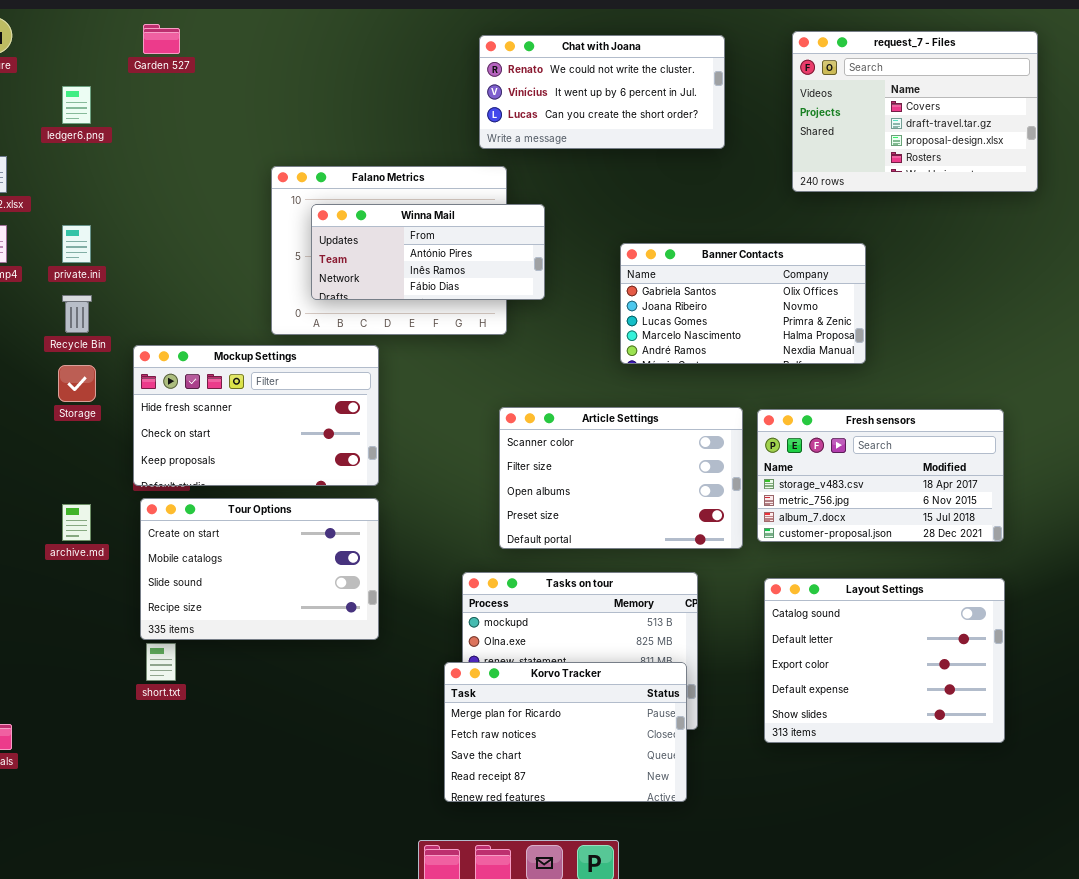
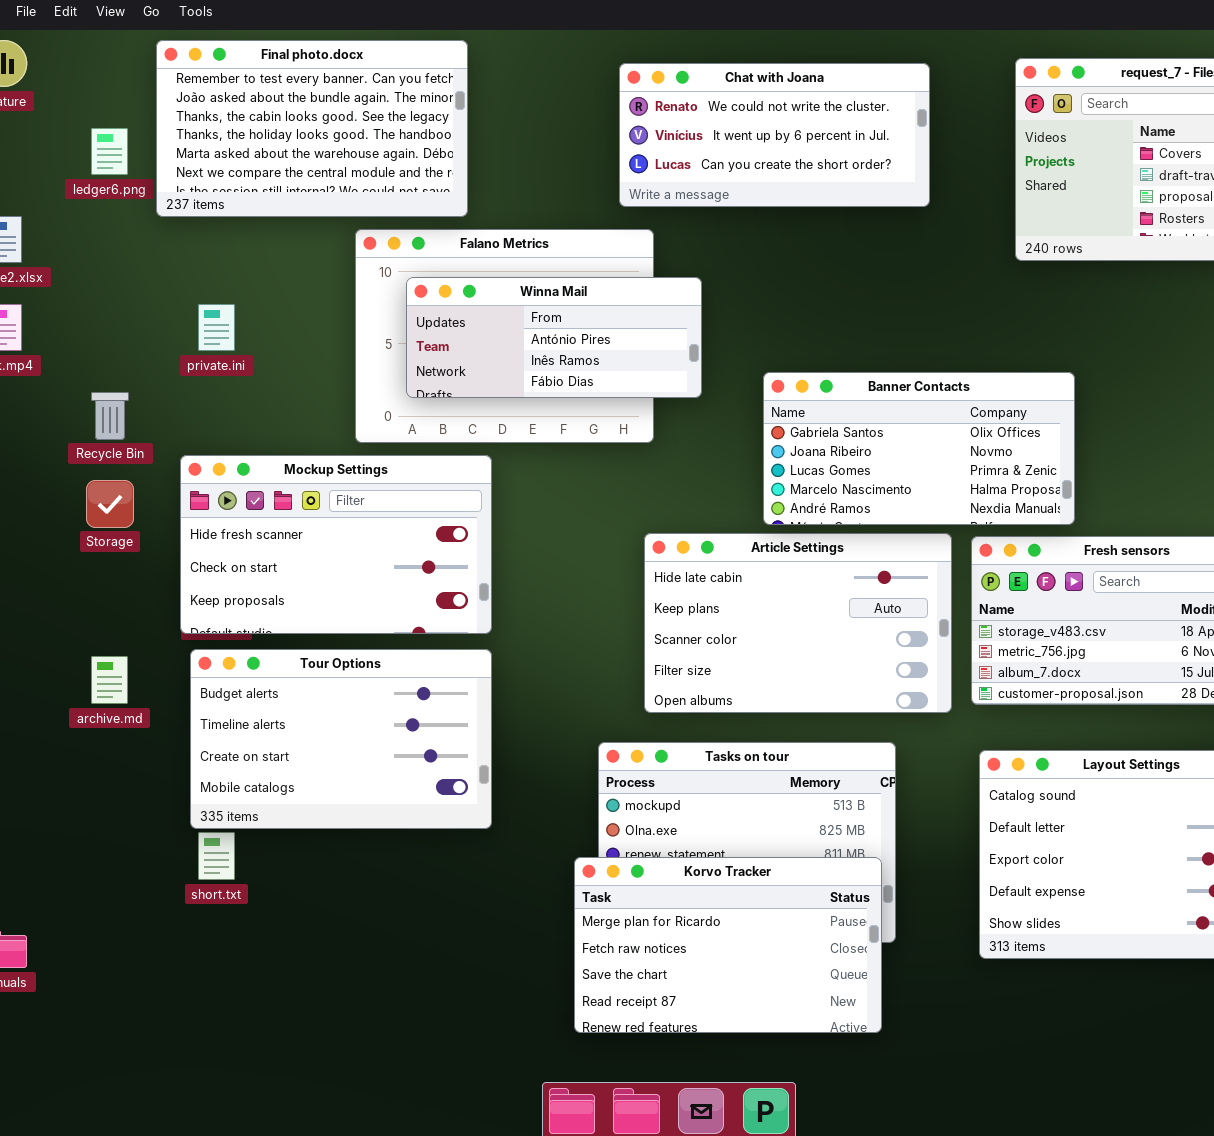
Final photo.docx: none -> [156,40,468,217], opened
private.ini: [62,225,91,263] -> [198,304,235,351], moved
Banner Contacts: [620,243,866,364] -> [763,372,1075,525], moved
Article Settings: [499,407,743,549] -> [644,533,952,713], scrolled up 2 rows
Tour Options: [140,498,379,640] -> [190,649,492,829], scrolled up 2 rows

